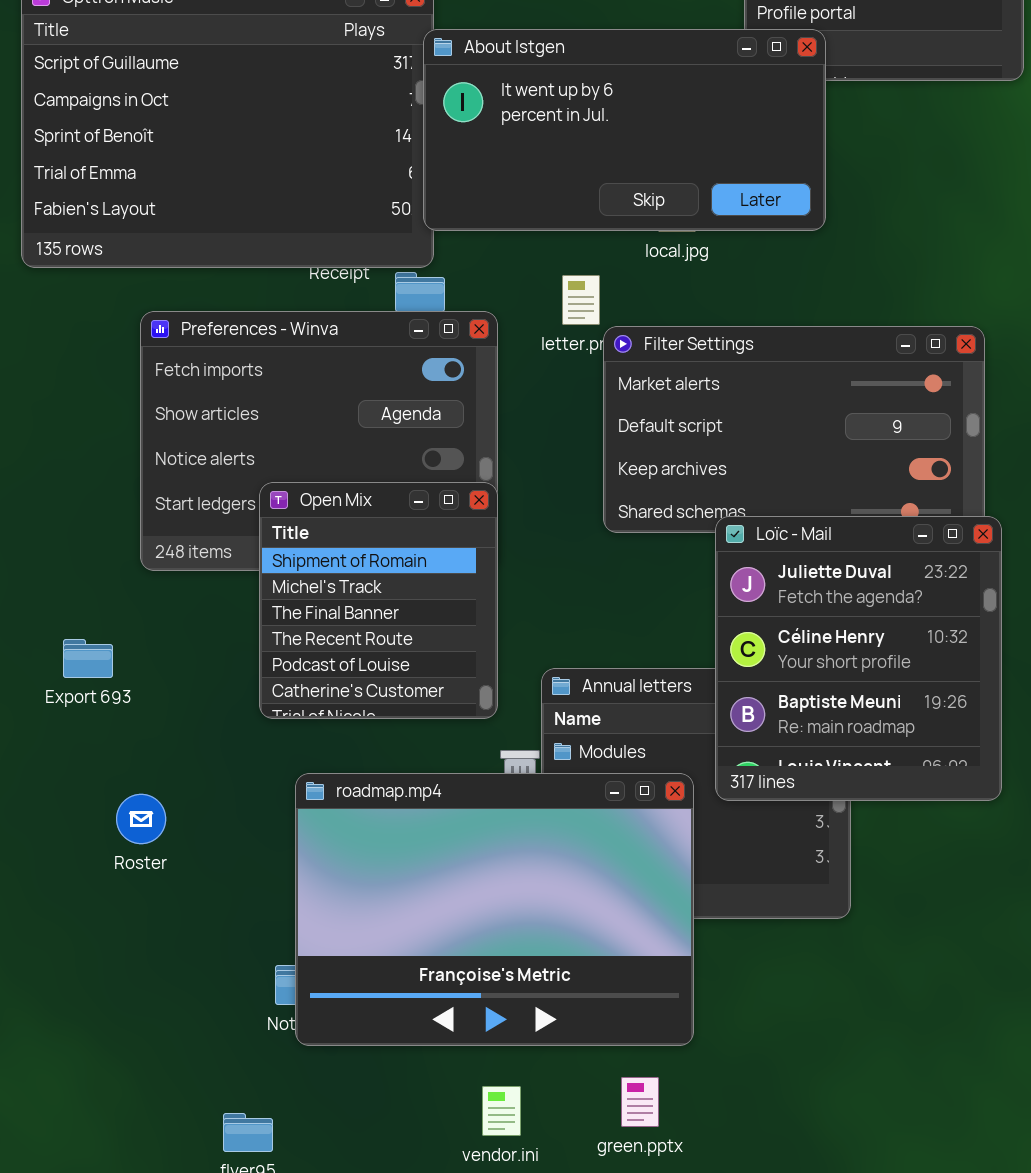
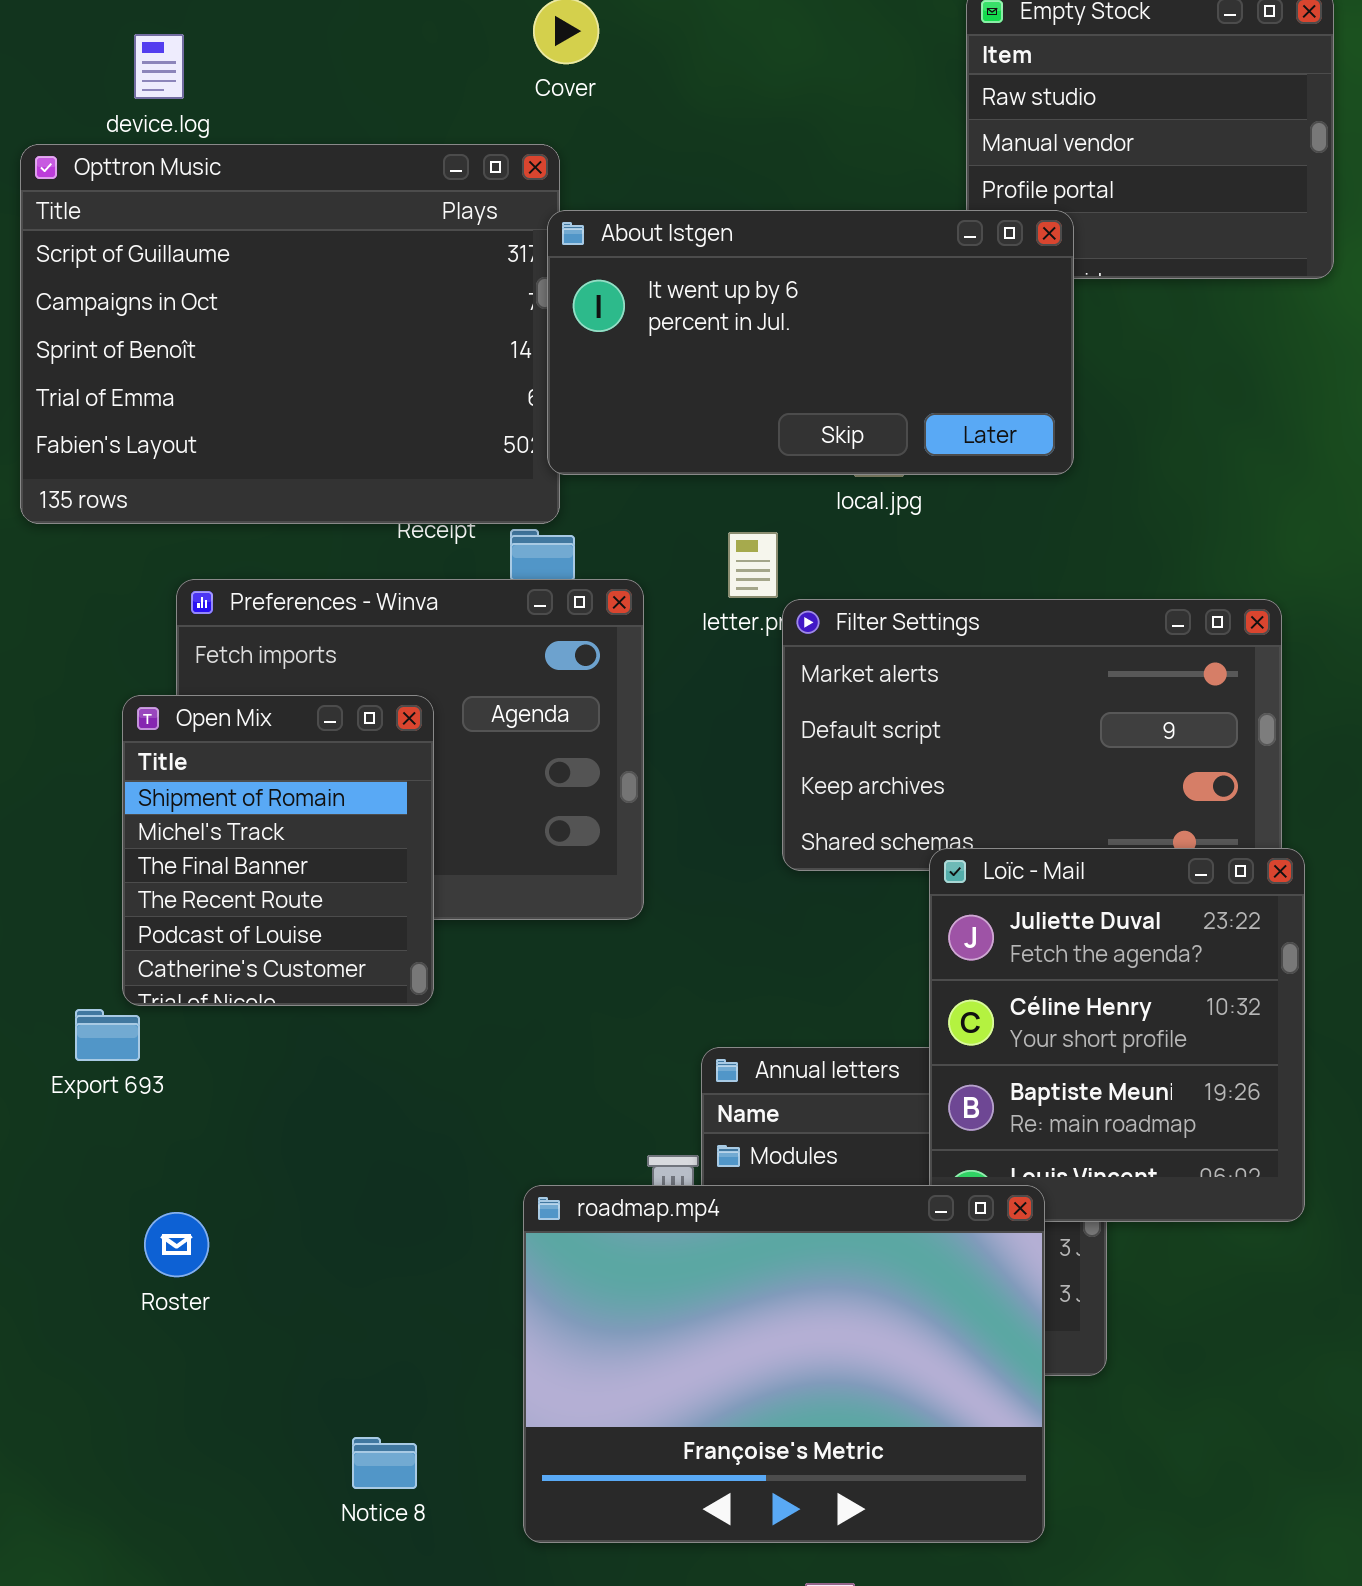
Open Mix: [259,482,498,719] -> [122,695,434,1006], moved
roadmap.mp4: [295,773,694,1046] -> [523,1185,1045,1543], moved

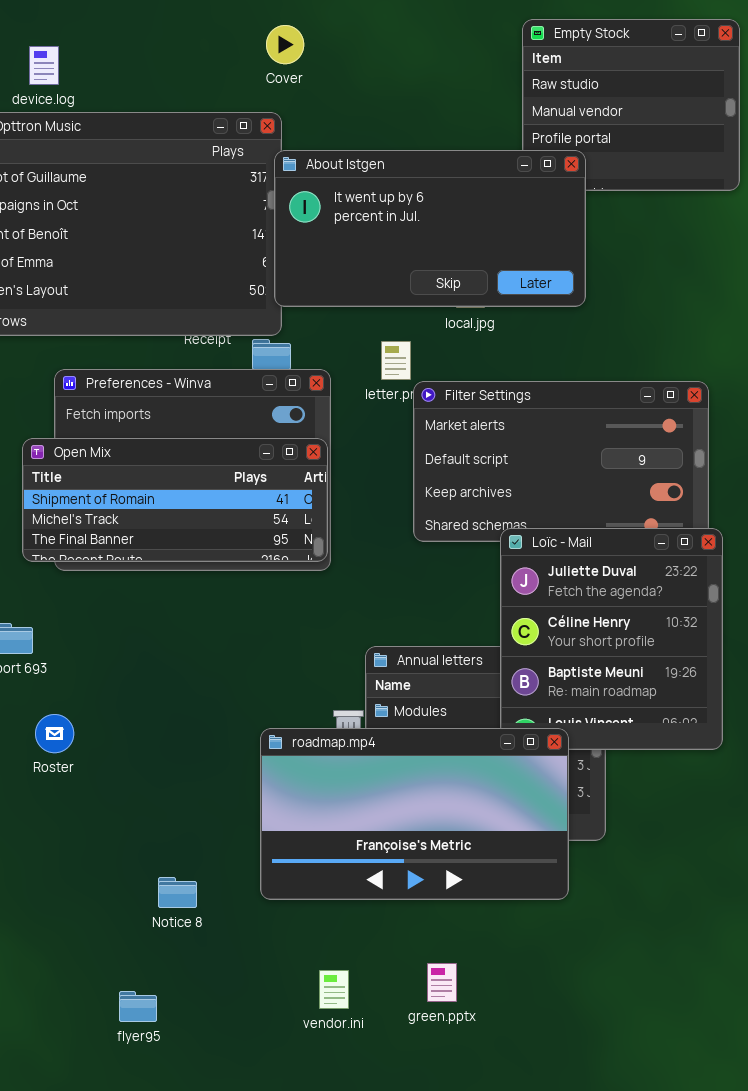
Open Mix: [122,695,434,1006] -> [22,438,328,562], resized
roadmap.mp4: [523,1185,1045,1543] -> [260,728,569,900], resized
Roster: [144,1212,209,1277] -> [35,714,74,753], moved

